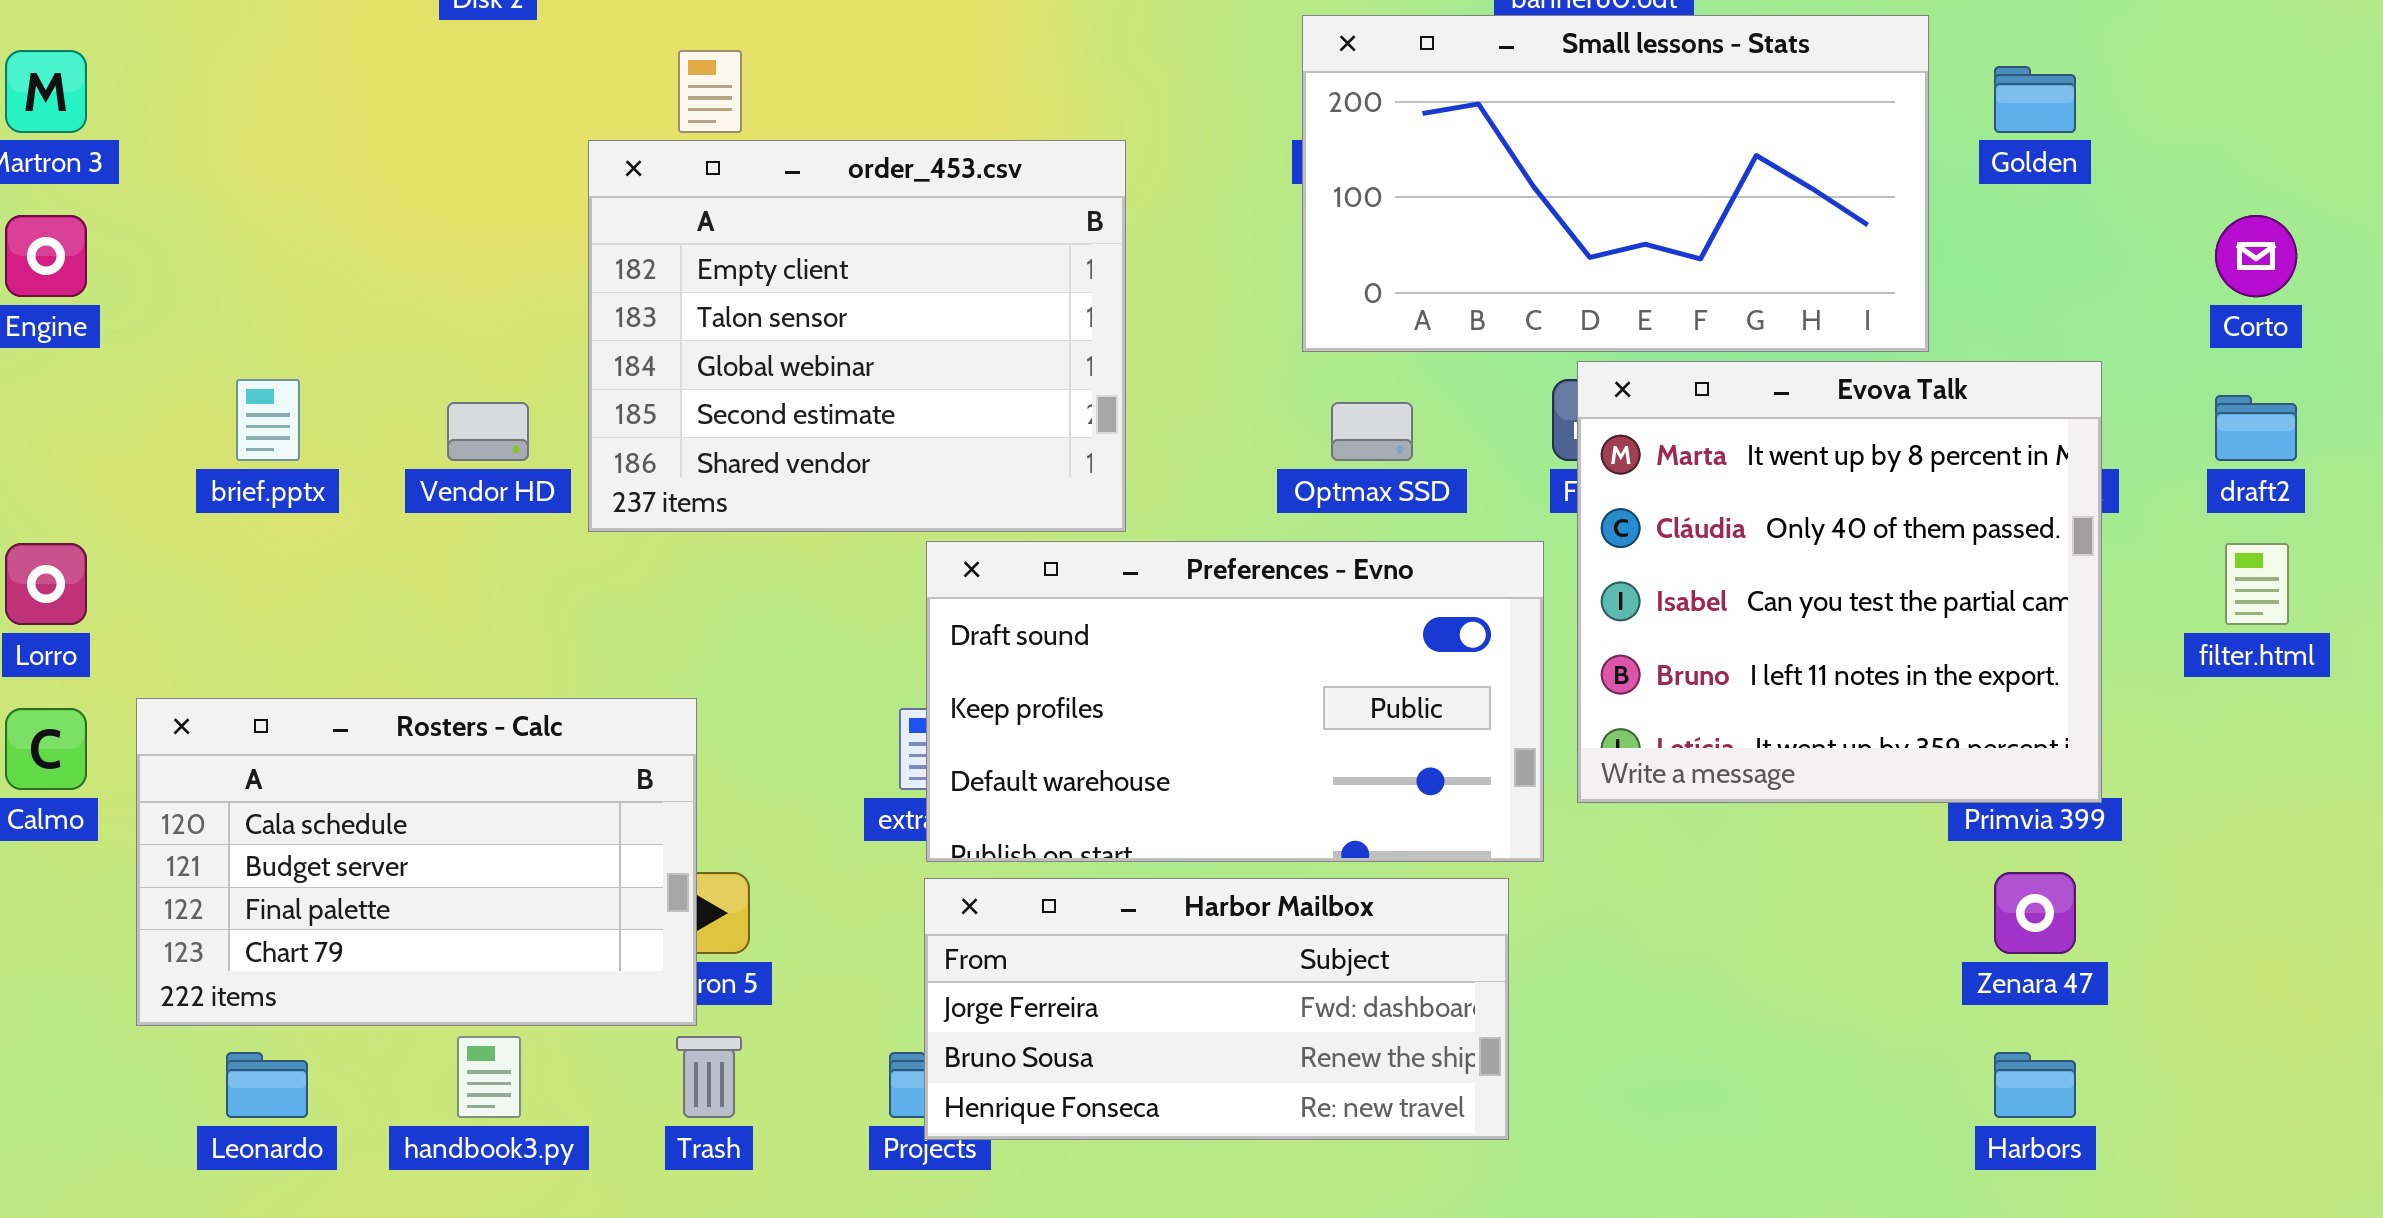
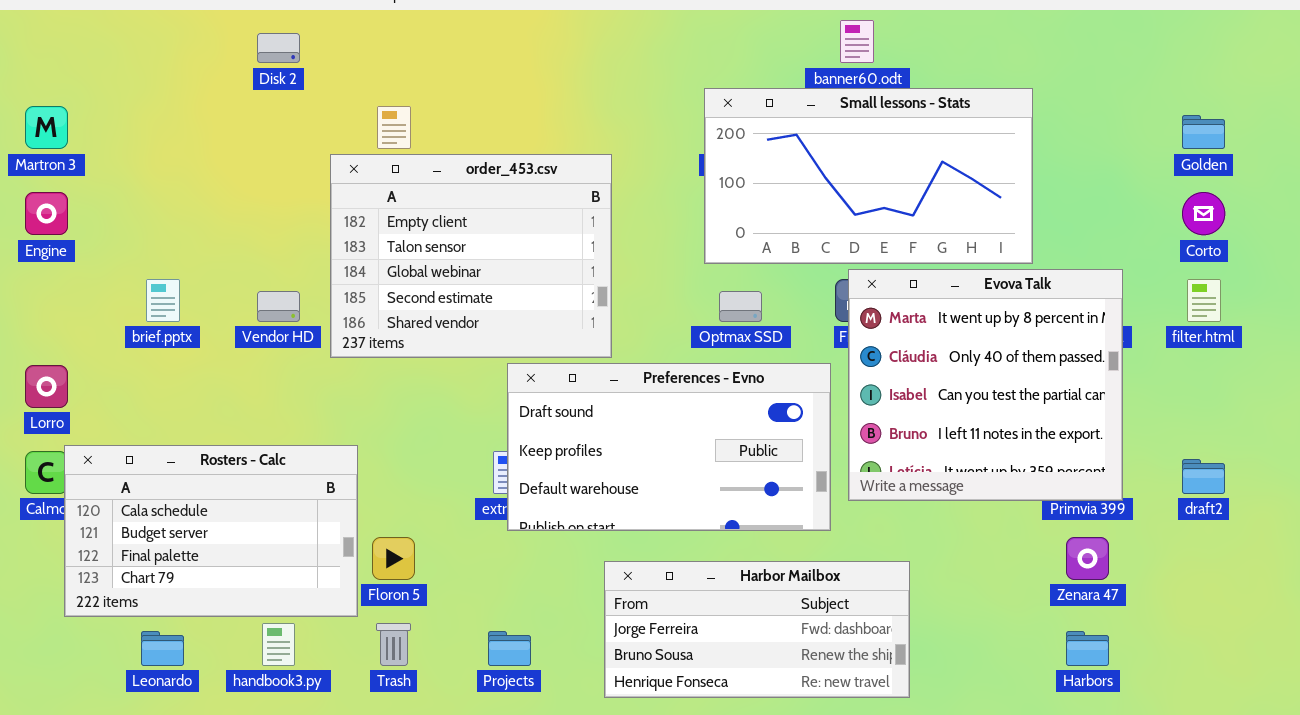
Golden: [1994,66,2076,133] -> [1182,115,1225,149], moved
draft2: [2215,395,2297,461] -> [1182,459,1225,494], moved
filter.html: [2225,543,2289,625] -> [1187,279,1221,322], moved
Rosters - Calc: [136,698,697,1026] -> [64,445,358,617], moved
Harbor Mailbox: [924,878,1509,1140] -> [604,561,910,698], moved

